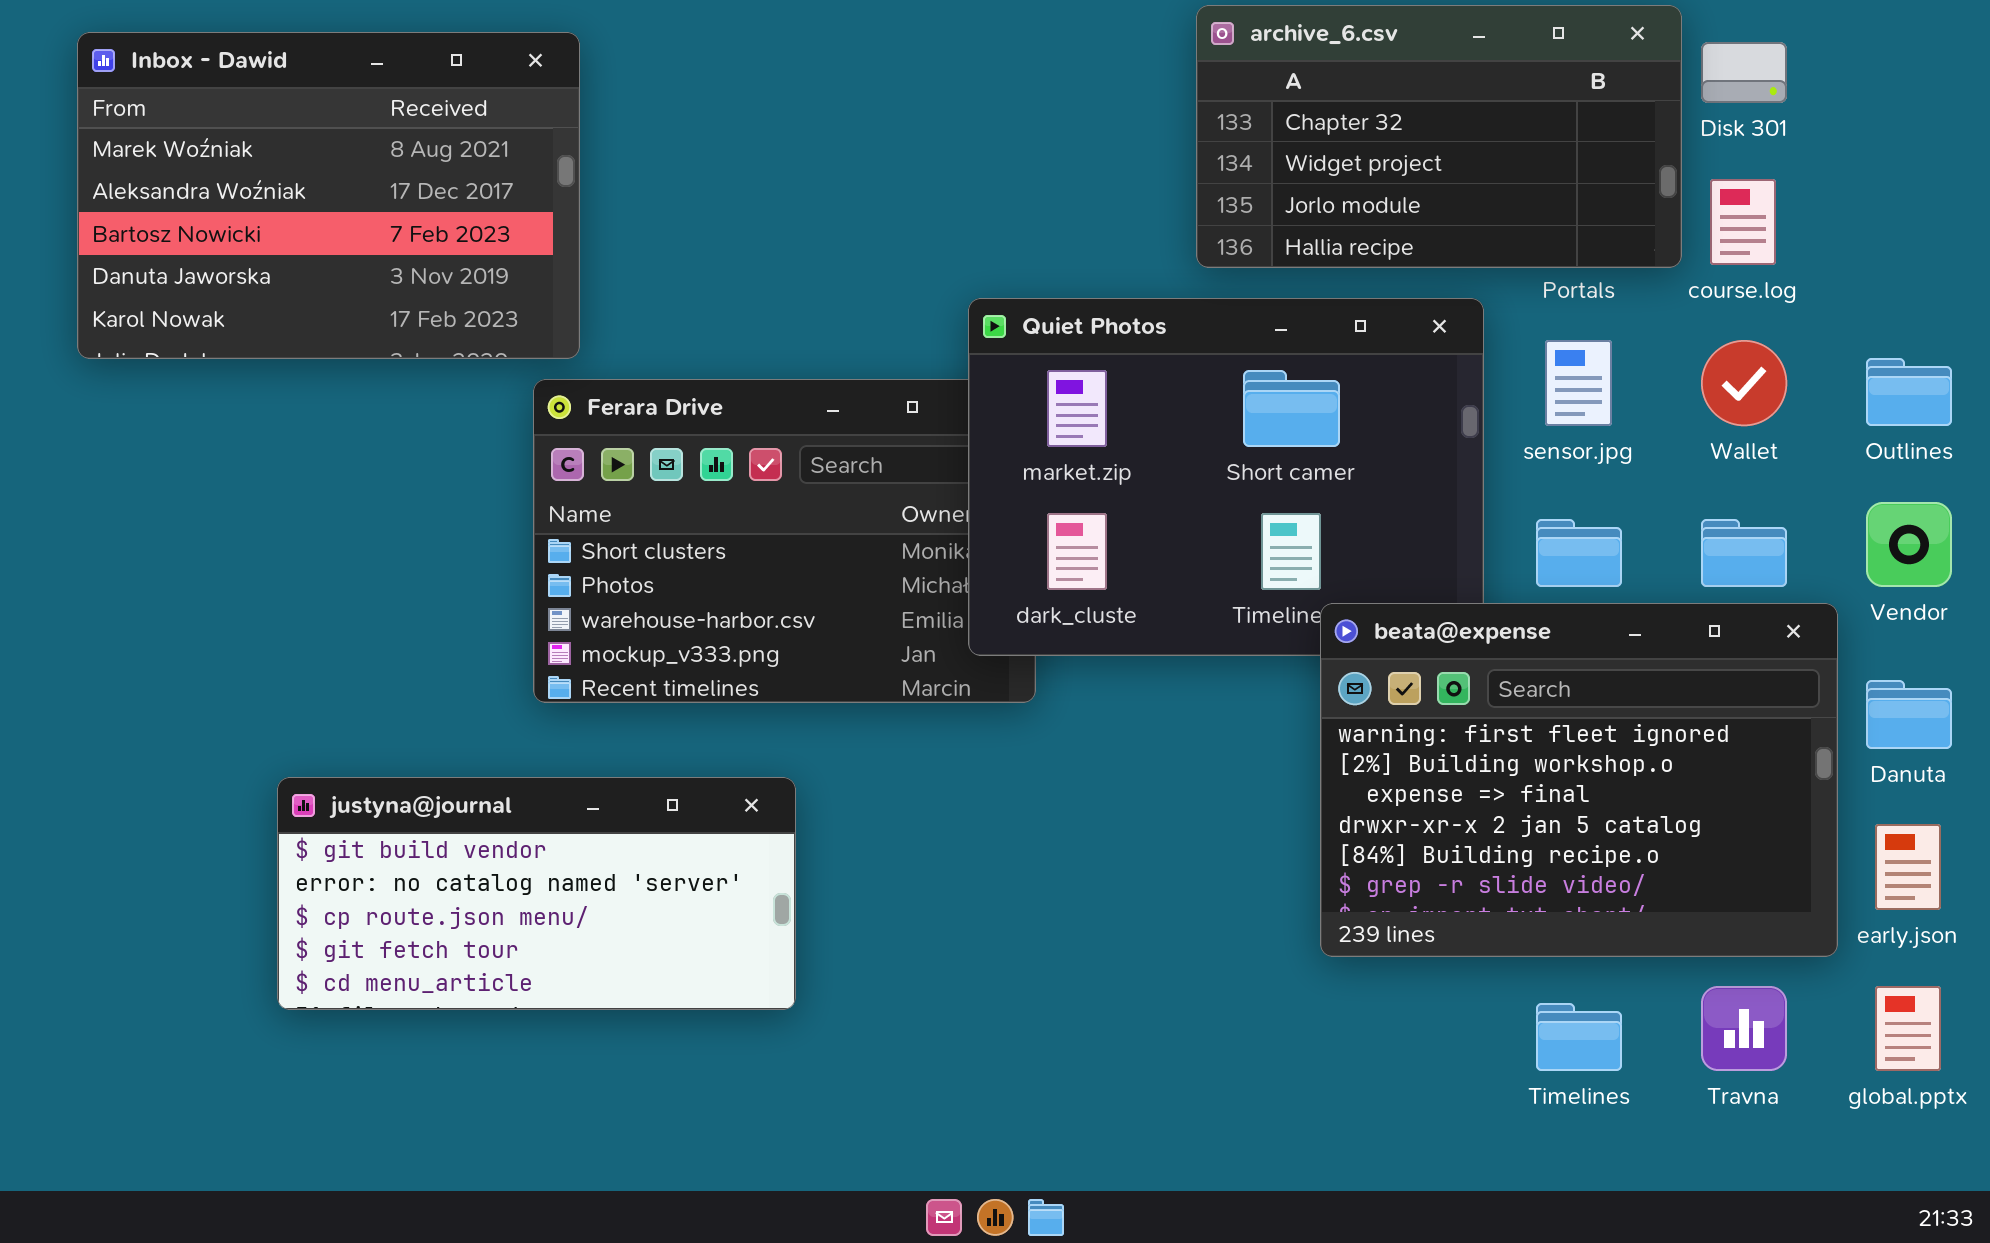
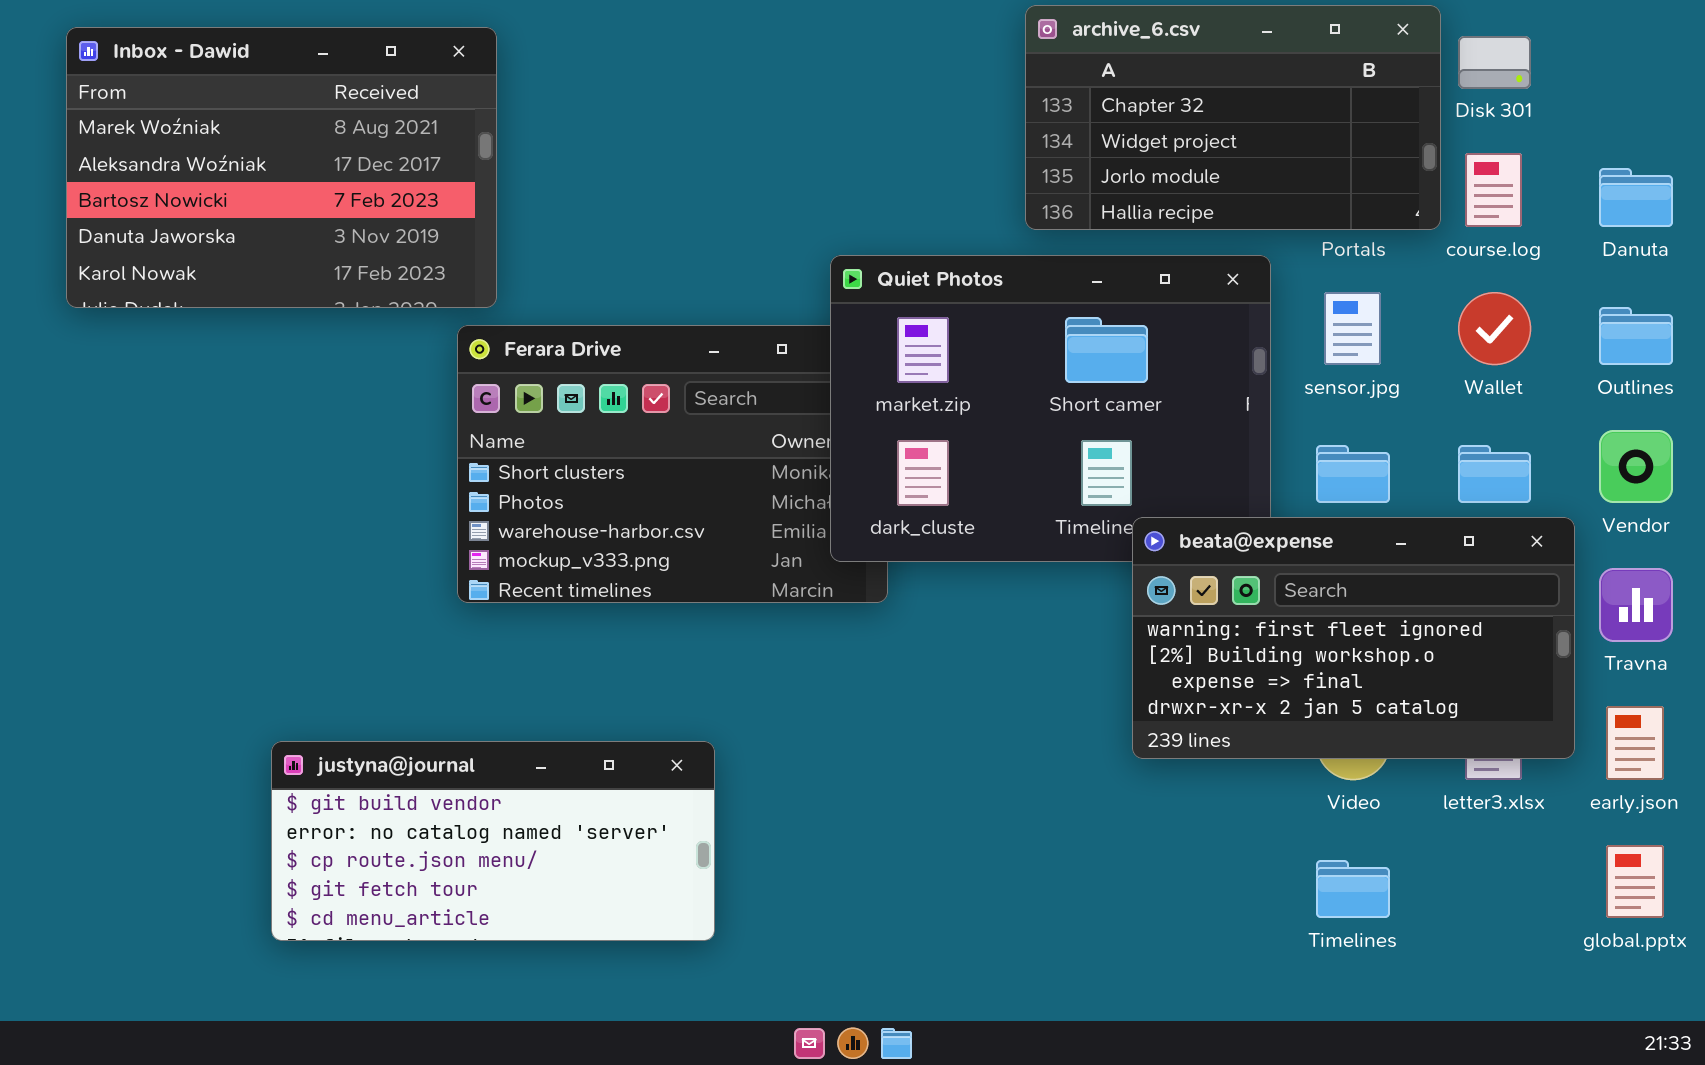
beata@expense: [1320,603,1838,957] -> [1132,517,1575,759], resized
Danuta: [1866,680,1952,749] -> [1599,168,1673,227], moved
justyna@journal: [277,777,796,1010] -> [271,741,715,941], moved
Travna: [1701,986,1787,1071] -> [1599,568,1673,642], moved

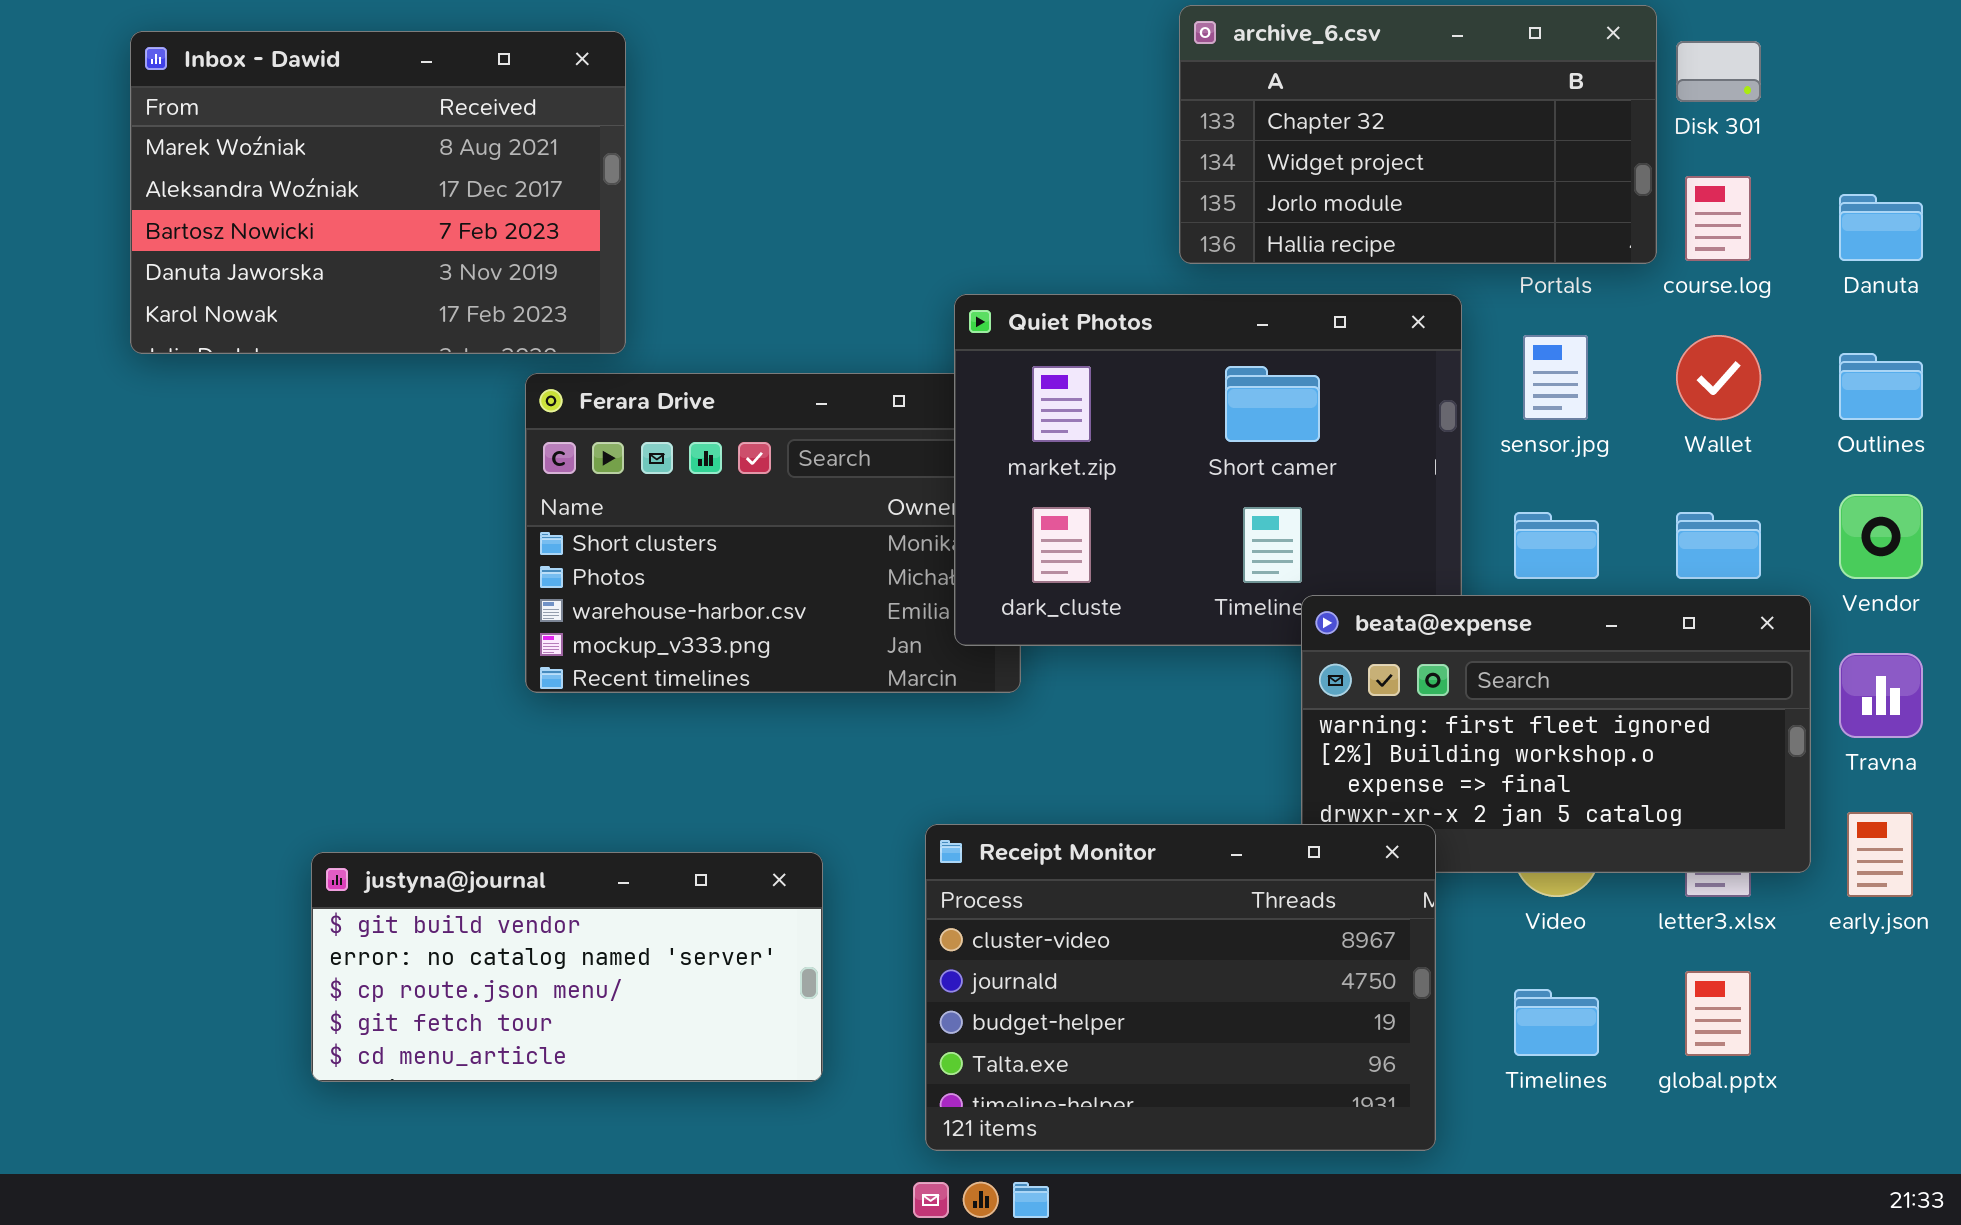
Inbox - Dawid: [66,27,497,308] -> [130,31,626,354], moved
Receipt Monitor: none -> [925,824,1436,1151], opened
global.pptx: [1606,845,1664,918] -> [1685,971,1751,1056], moved

